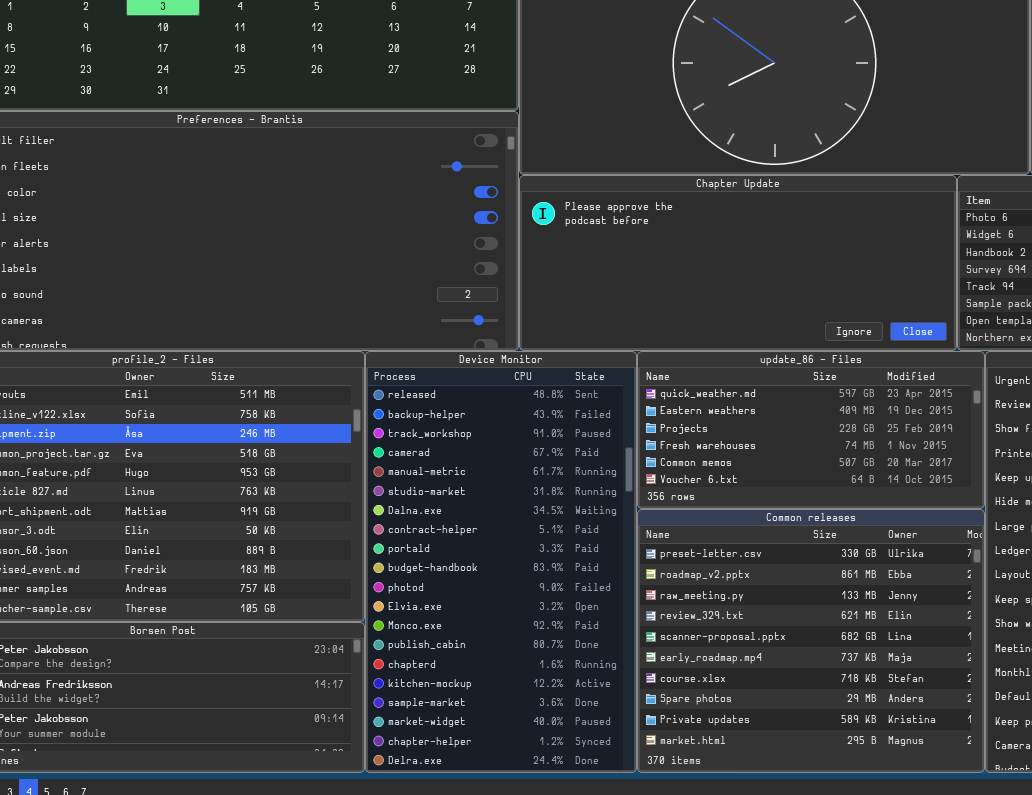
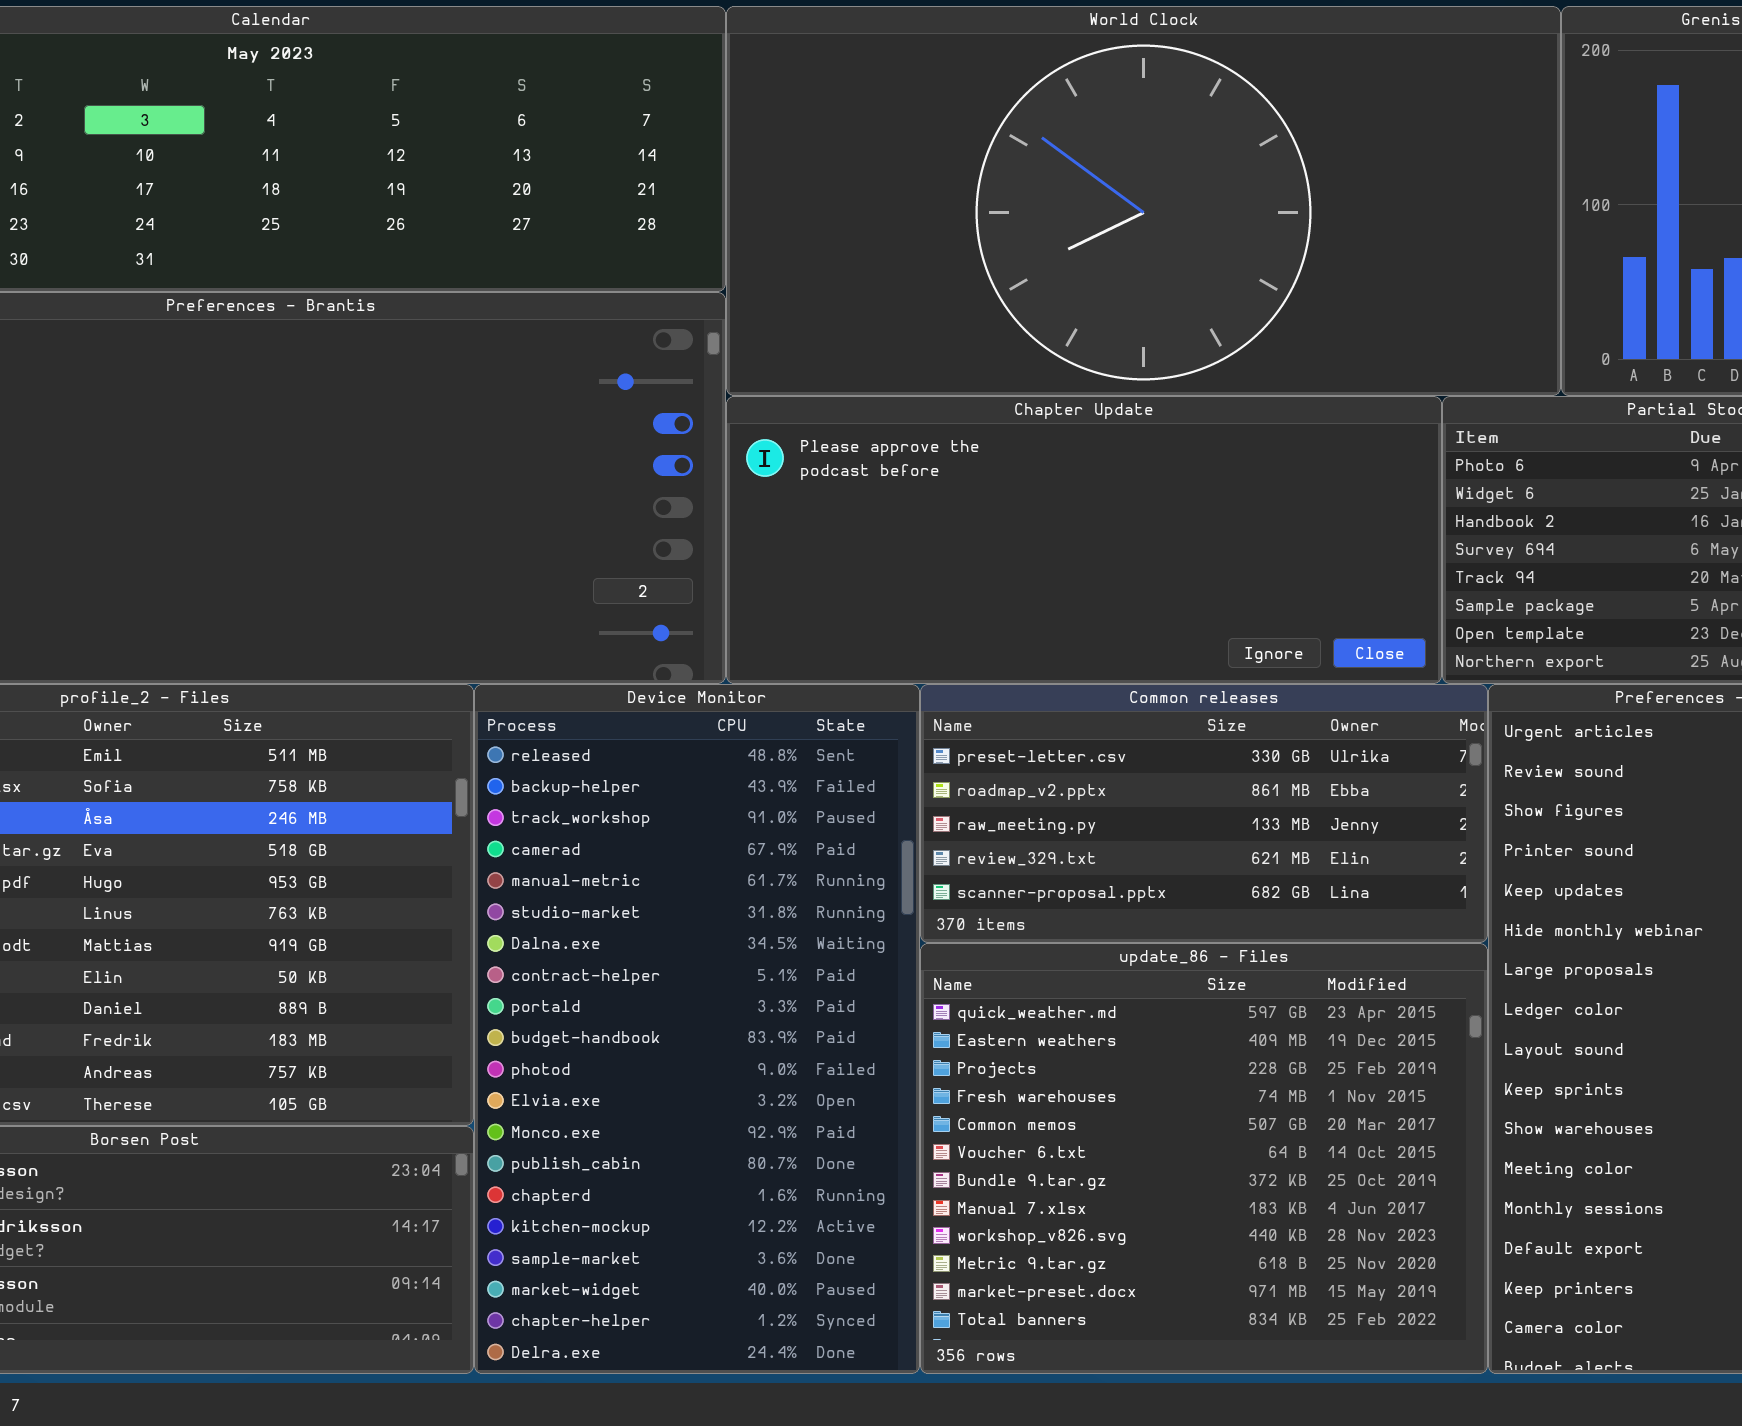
update_86 - Files: [637,351,985,509] -> [920,943,1488,1374], moved, resized
Common releases: [637,509,985,773] -> [920,684,1488,943], moved, resized

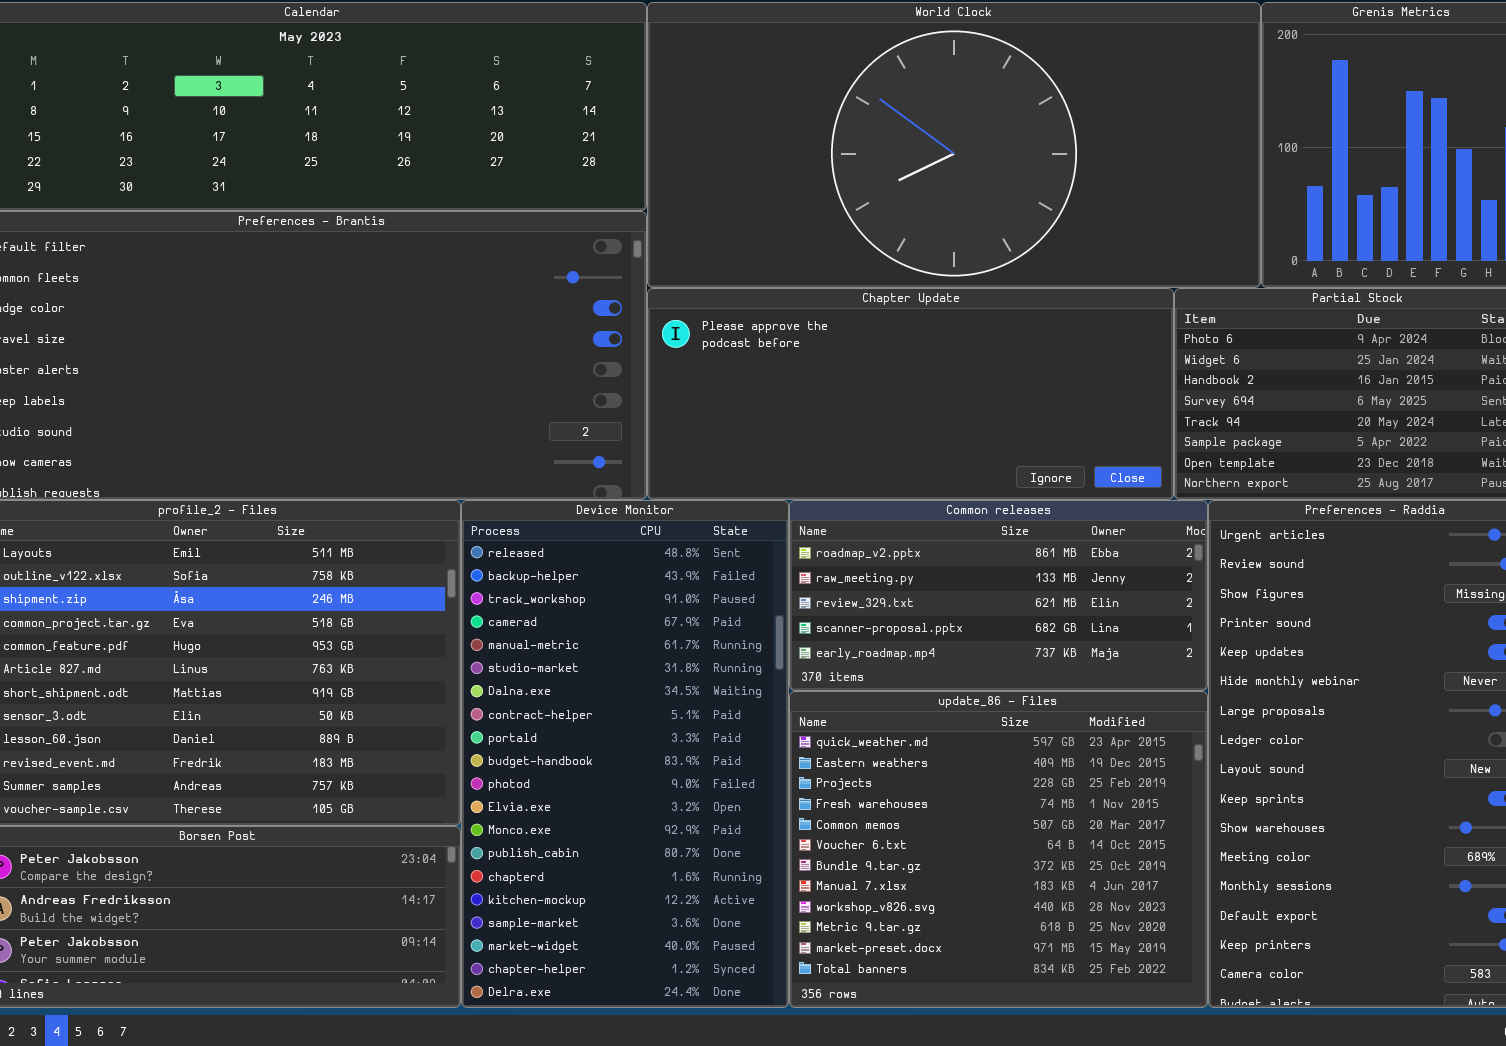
Common releases: [920,684,1488,943] -> [789,500,1208,691], scrolled down 1 row

